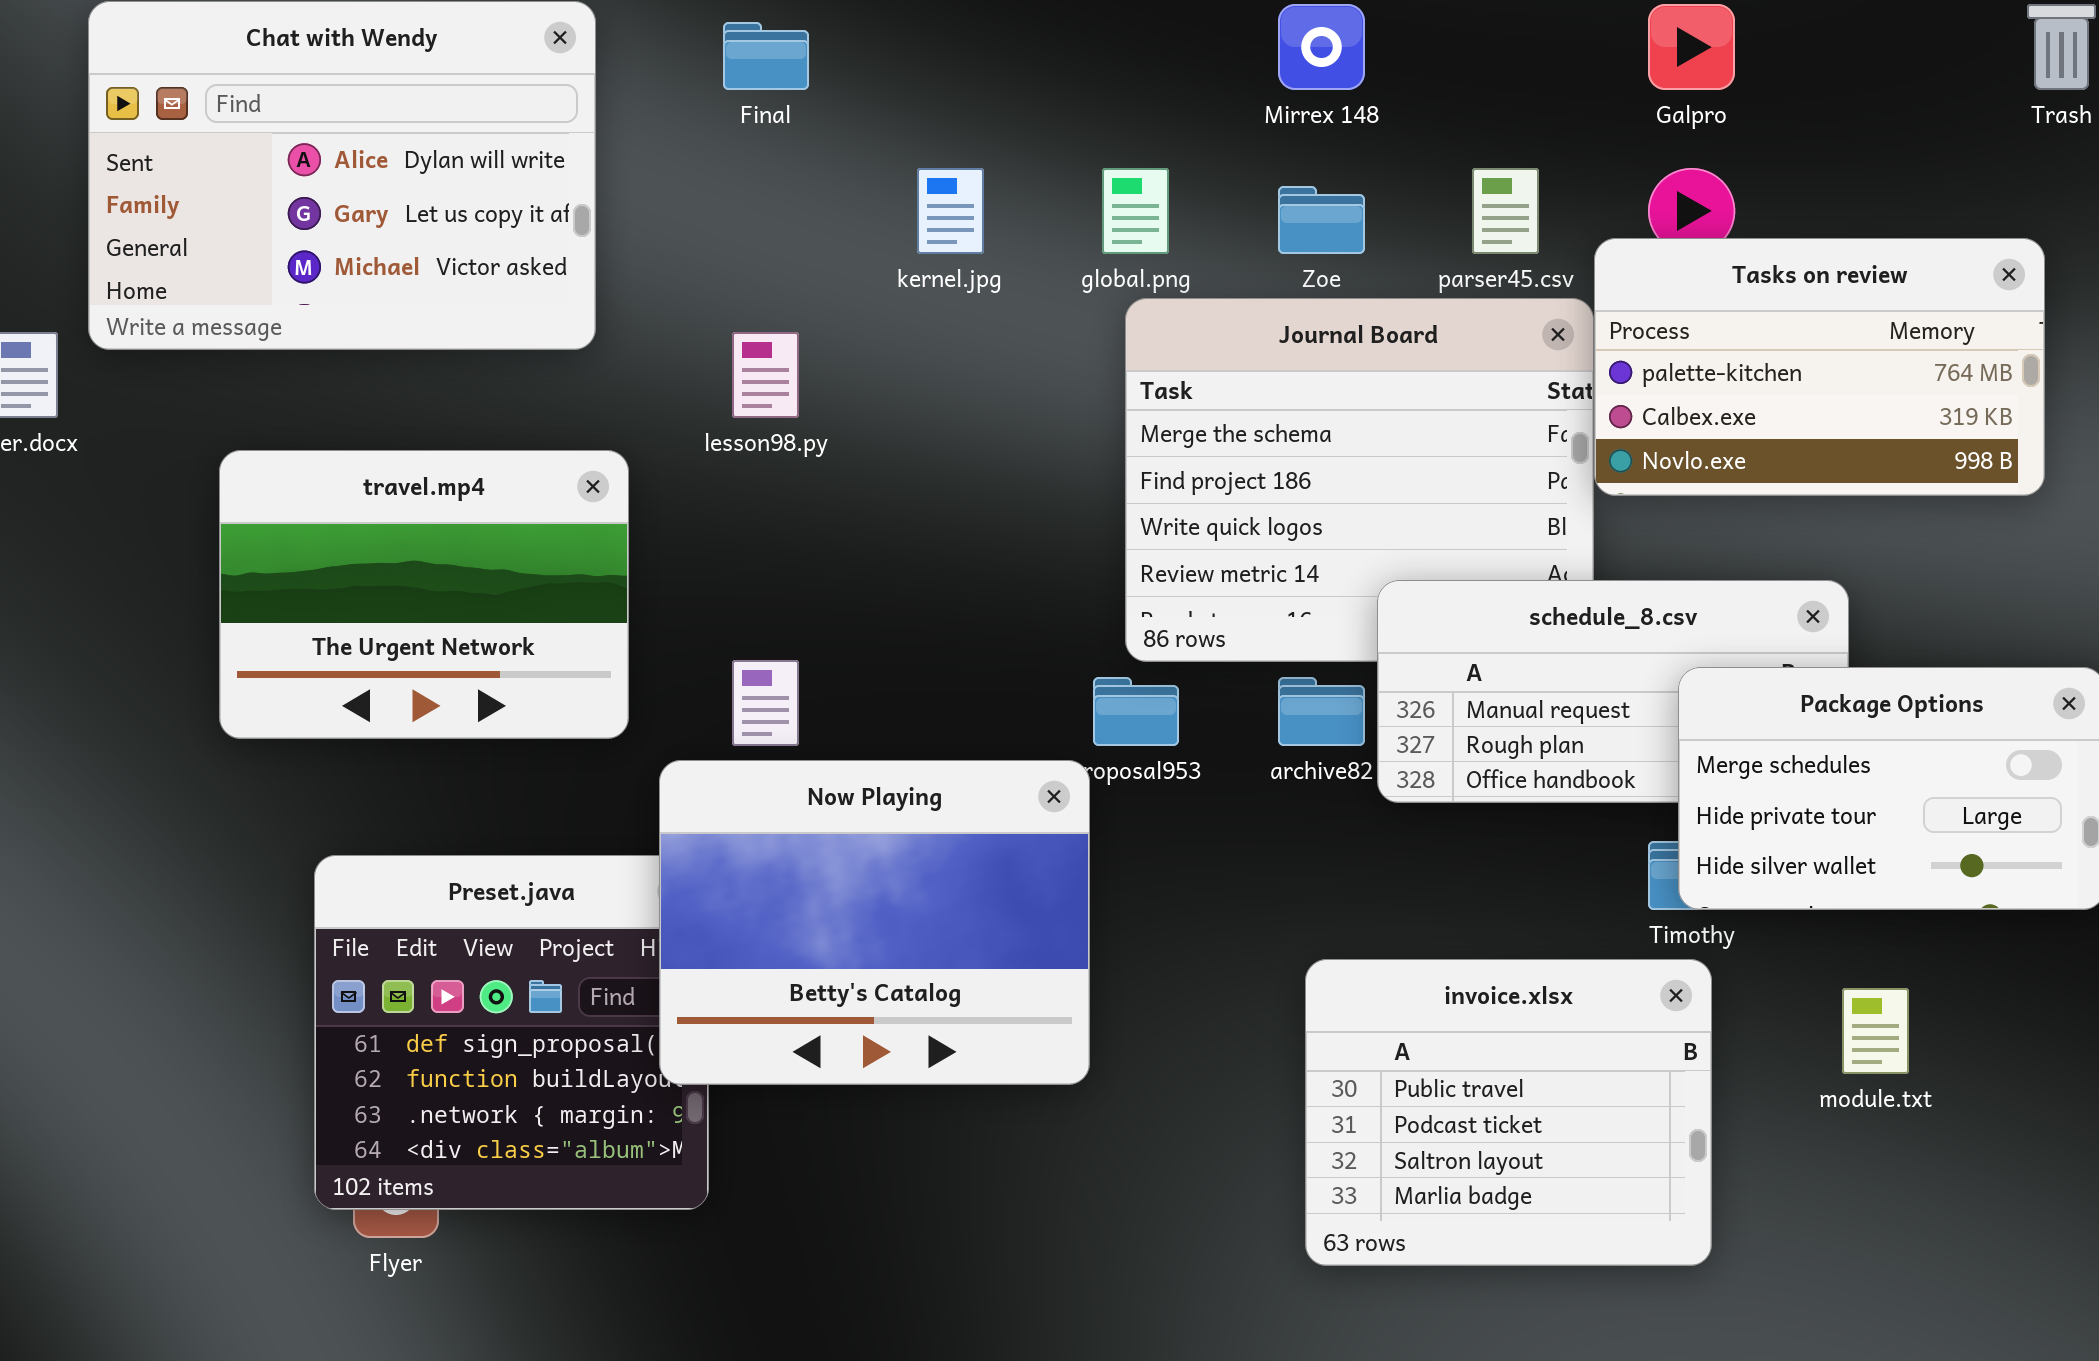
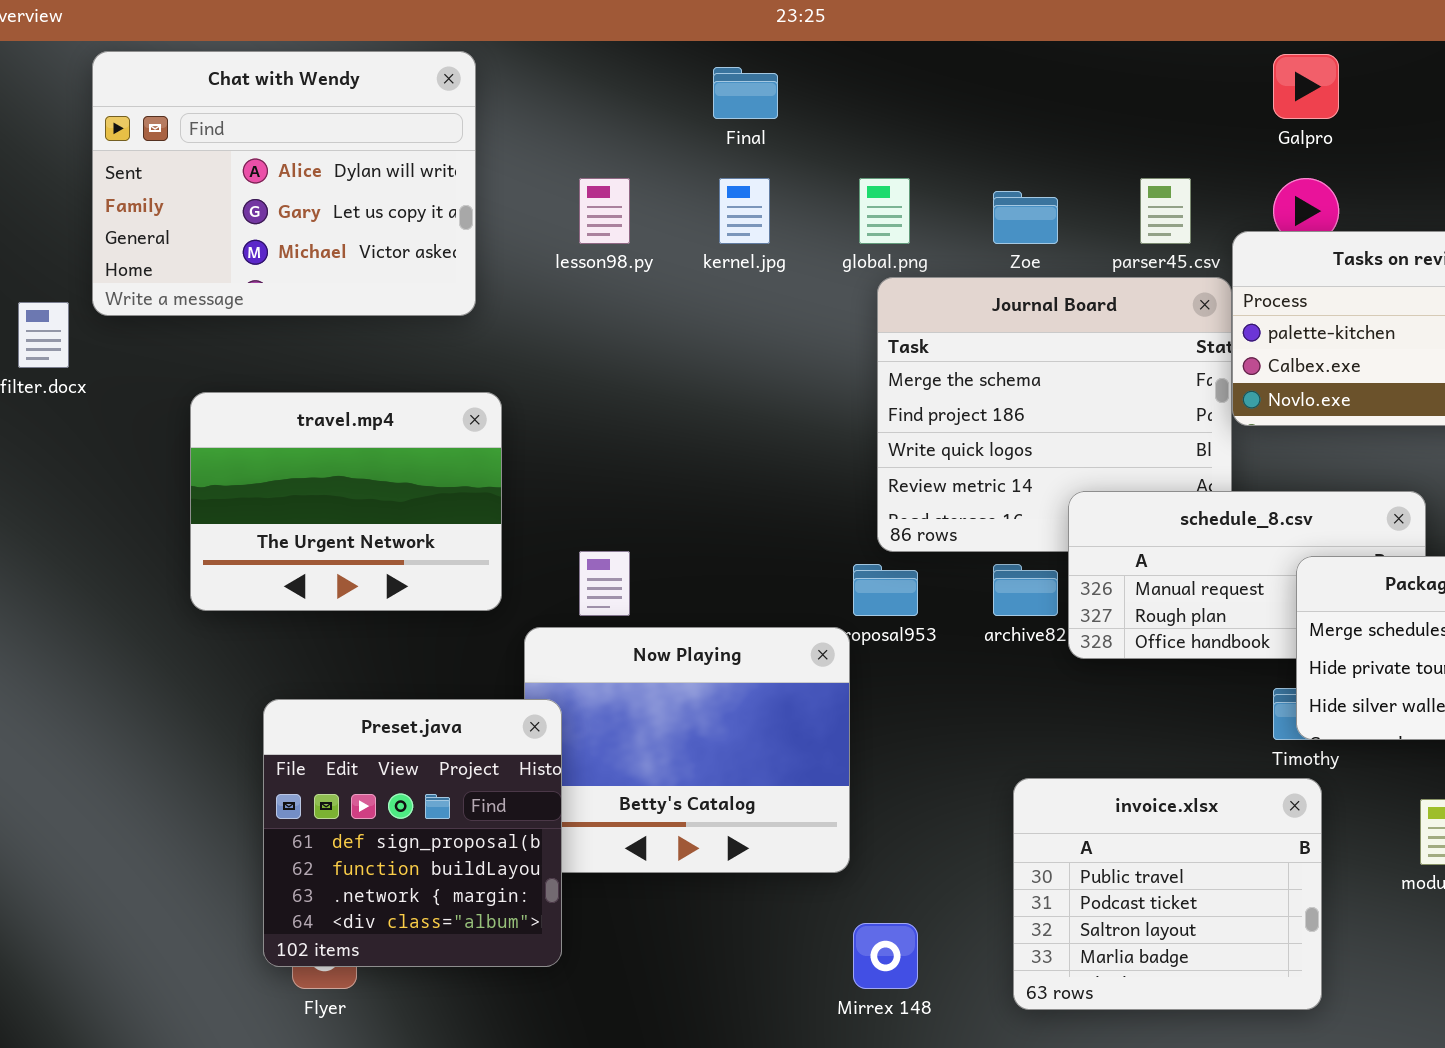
Mirrex 148: [1278,4,1365,90] -> [853,923,918,989], moved
Final: [723,22,809,90] -> [713,67,778,119], moved
lesson98.py: [732,332,799,418] -> [579,178,630,244], moved
Preset.java: [314,855,709,1210] -> [263,699,562,967], raised

